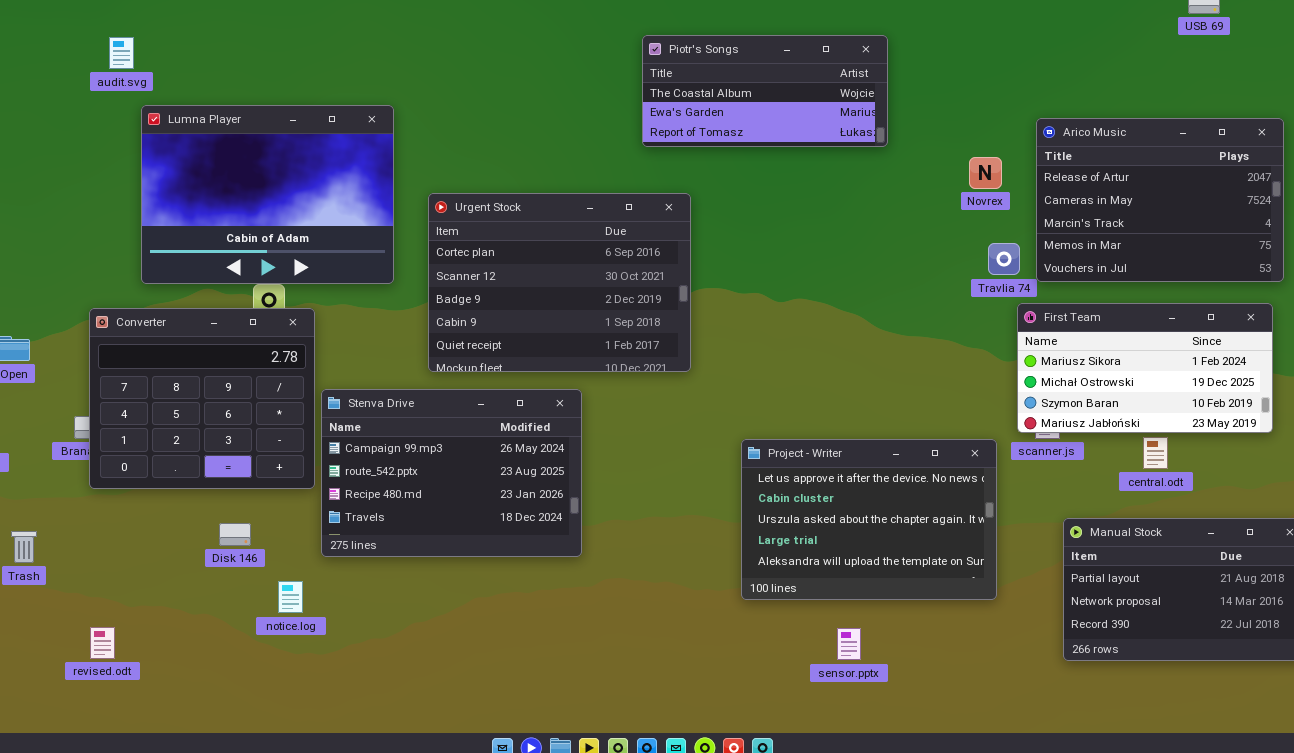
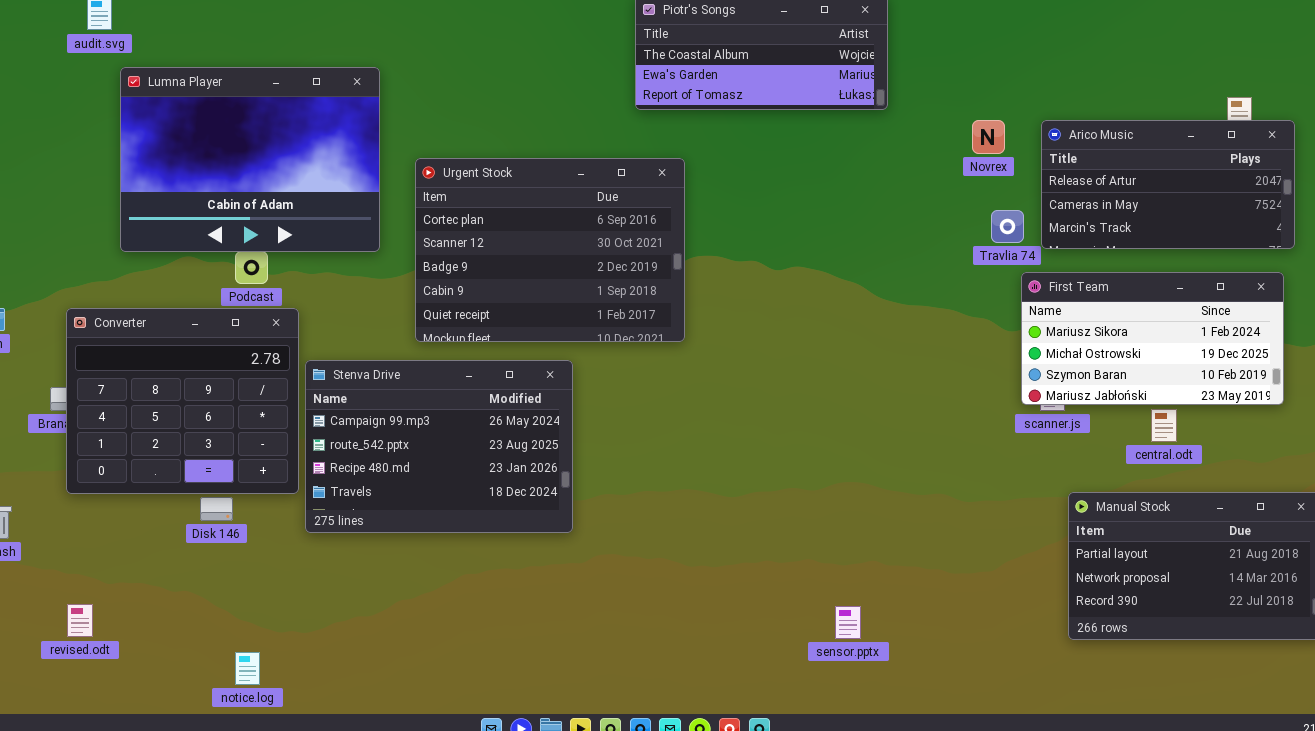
Arico Music: [1036,118,1284,282] -> [1041,120,1295,249], resized
Converter: [89,308,315,489] -> [66,308,299,494], moved
Project - Writer: [741,439,997,600] -> none, closed
notice.log: [278,581,303,613] -> [235,652,260,685], moved

